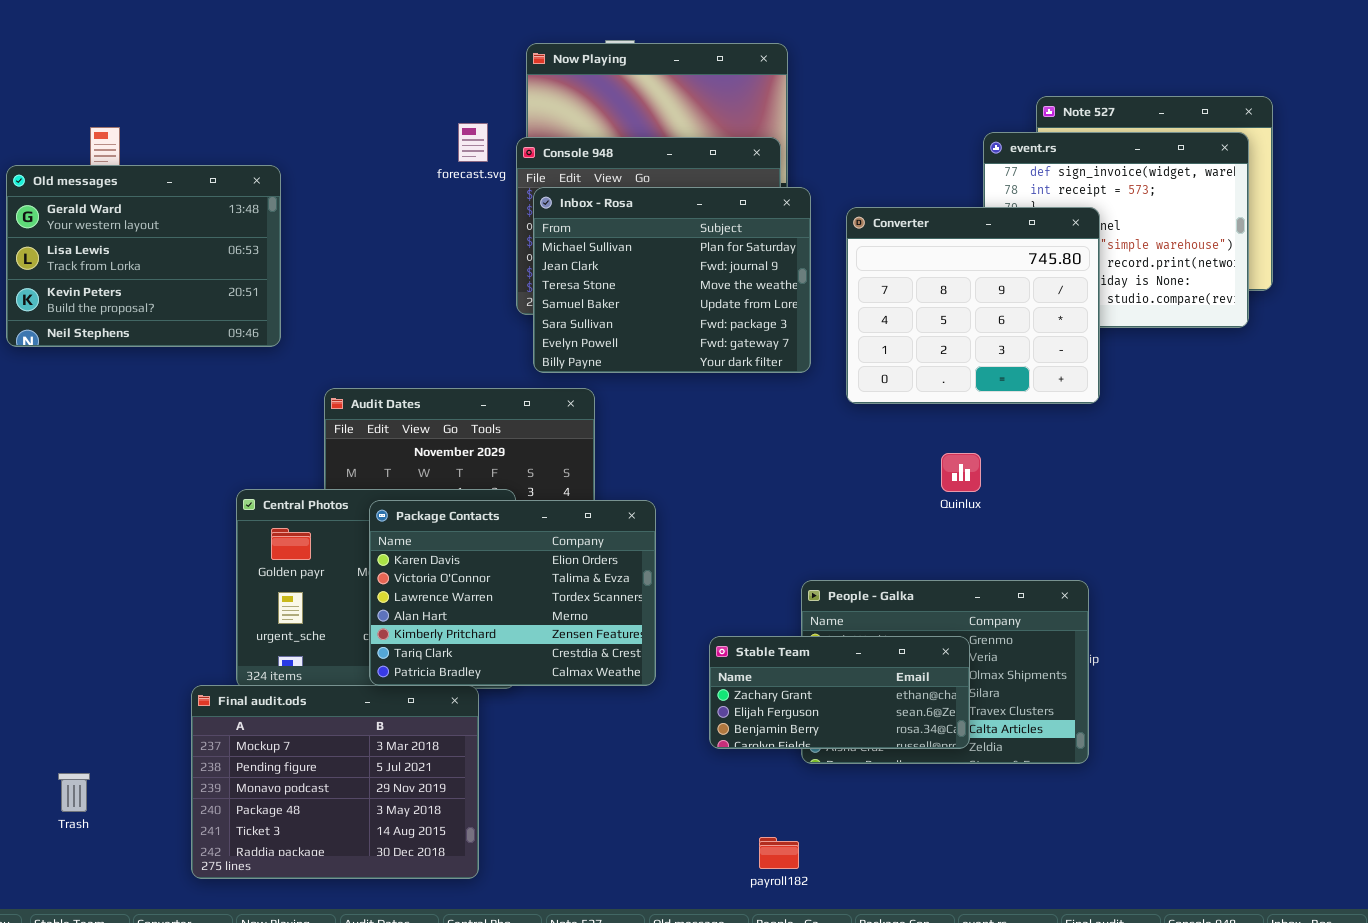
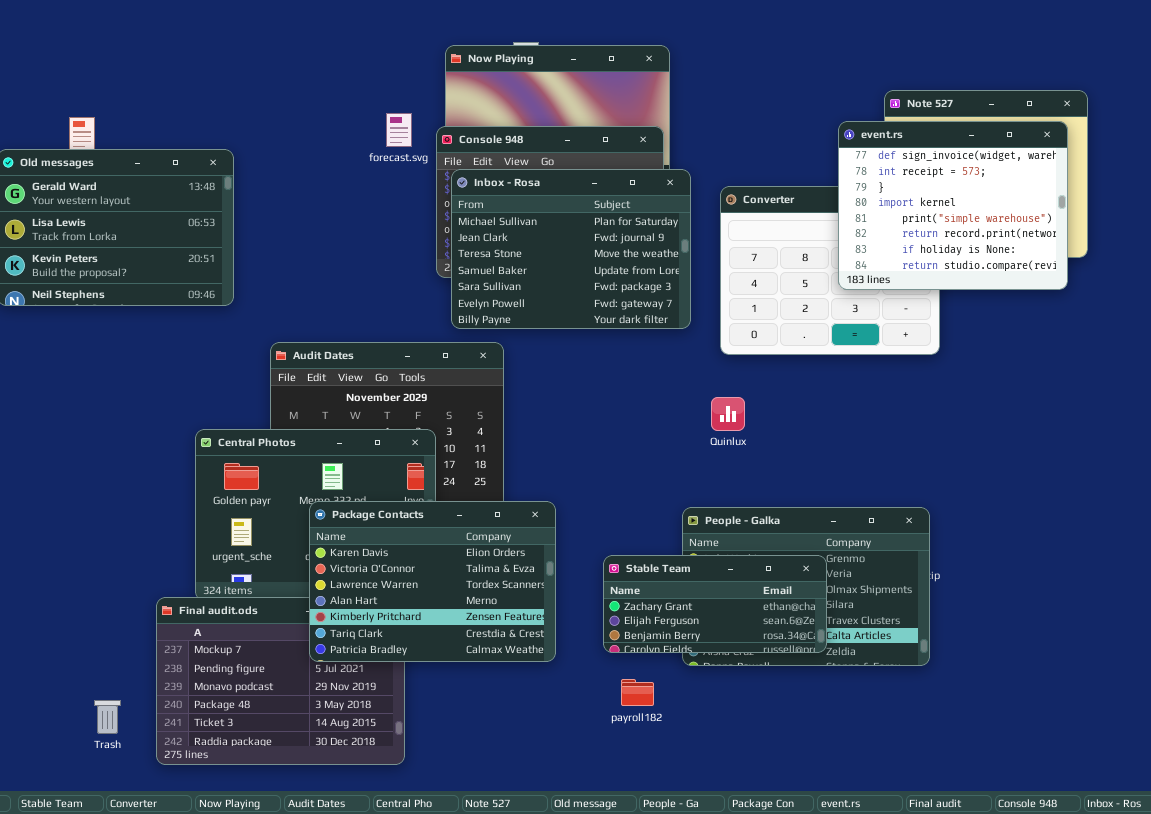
event.rs: [983,132,1249,328] -> [838,121,1068,290], raised
Quinlux: [941,453,981,492] -> [711,397,745,431], moved
Package Contacts: [369,500,656,686] -> [309,501,556,662], moved
Trash: [58,773,90,812] -> [94,700,121,734], moved
payroll182: [759,837,799,869] -> [621,679,654,706], moved

